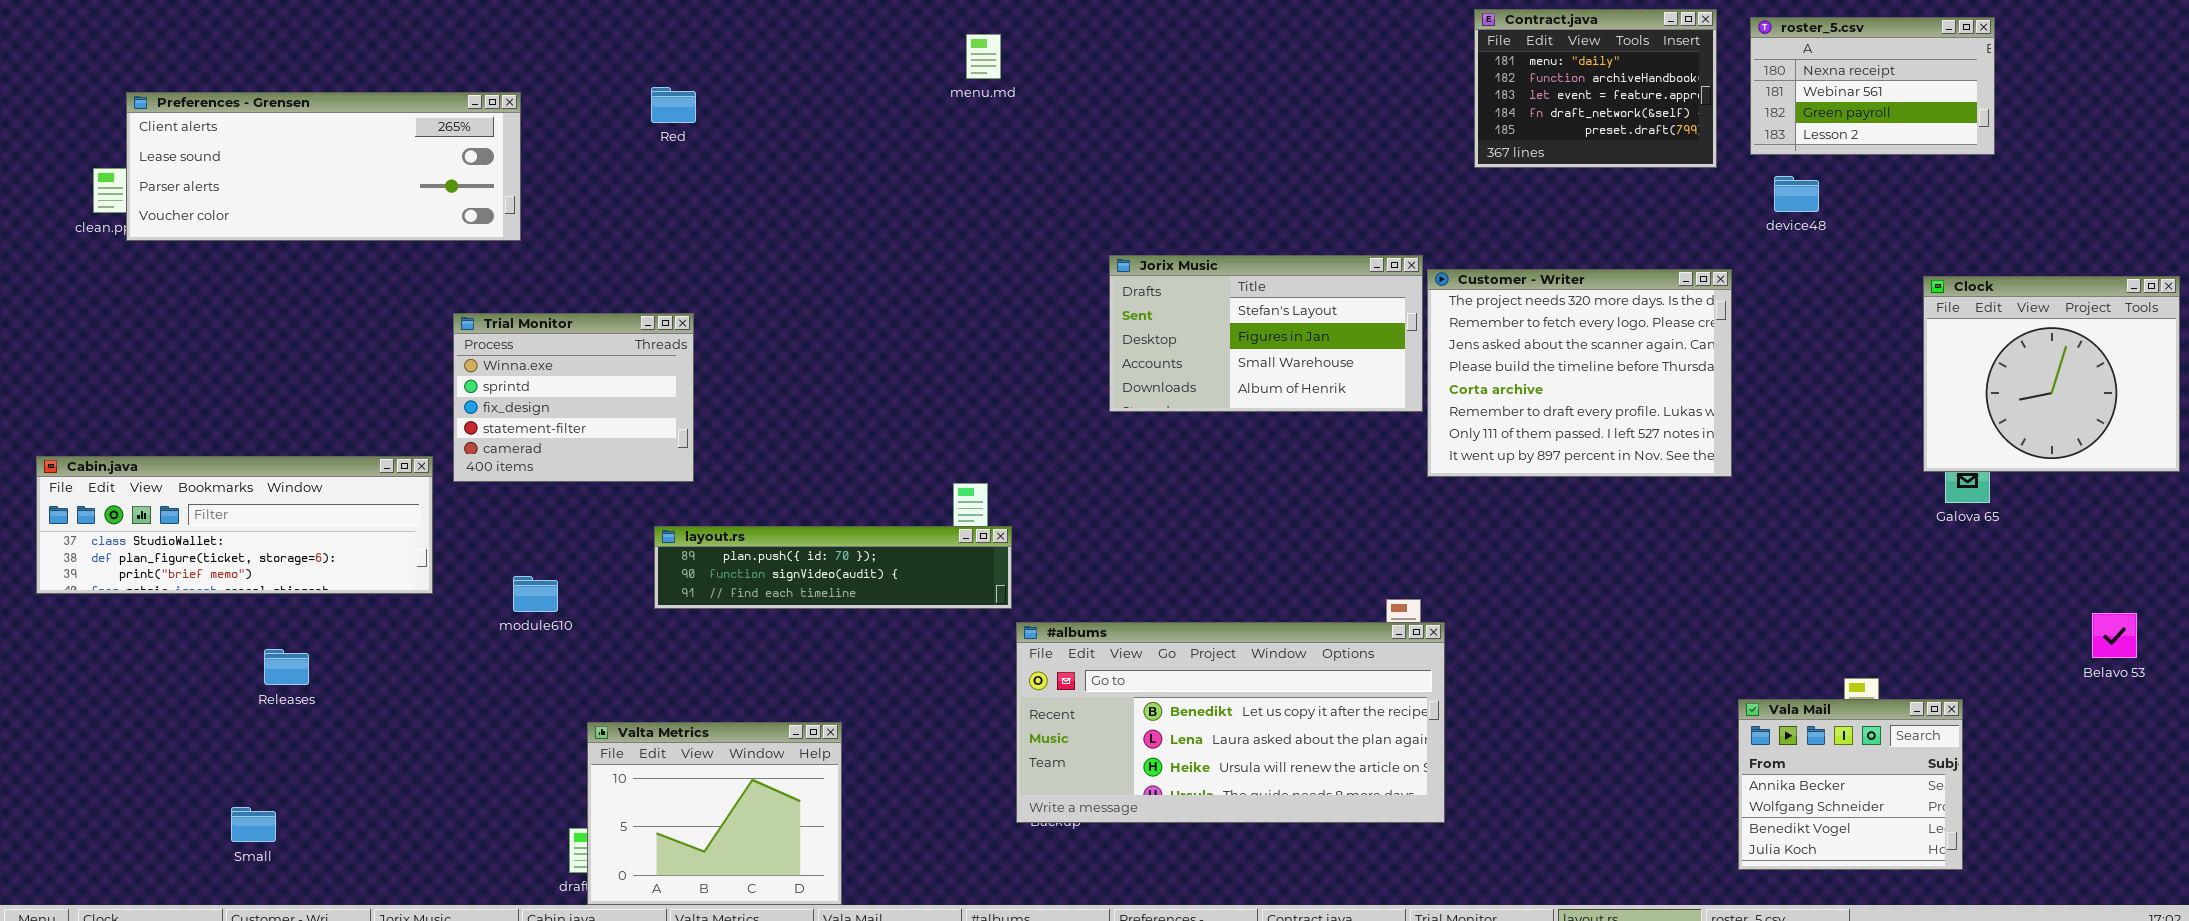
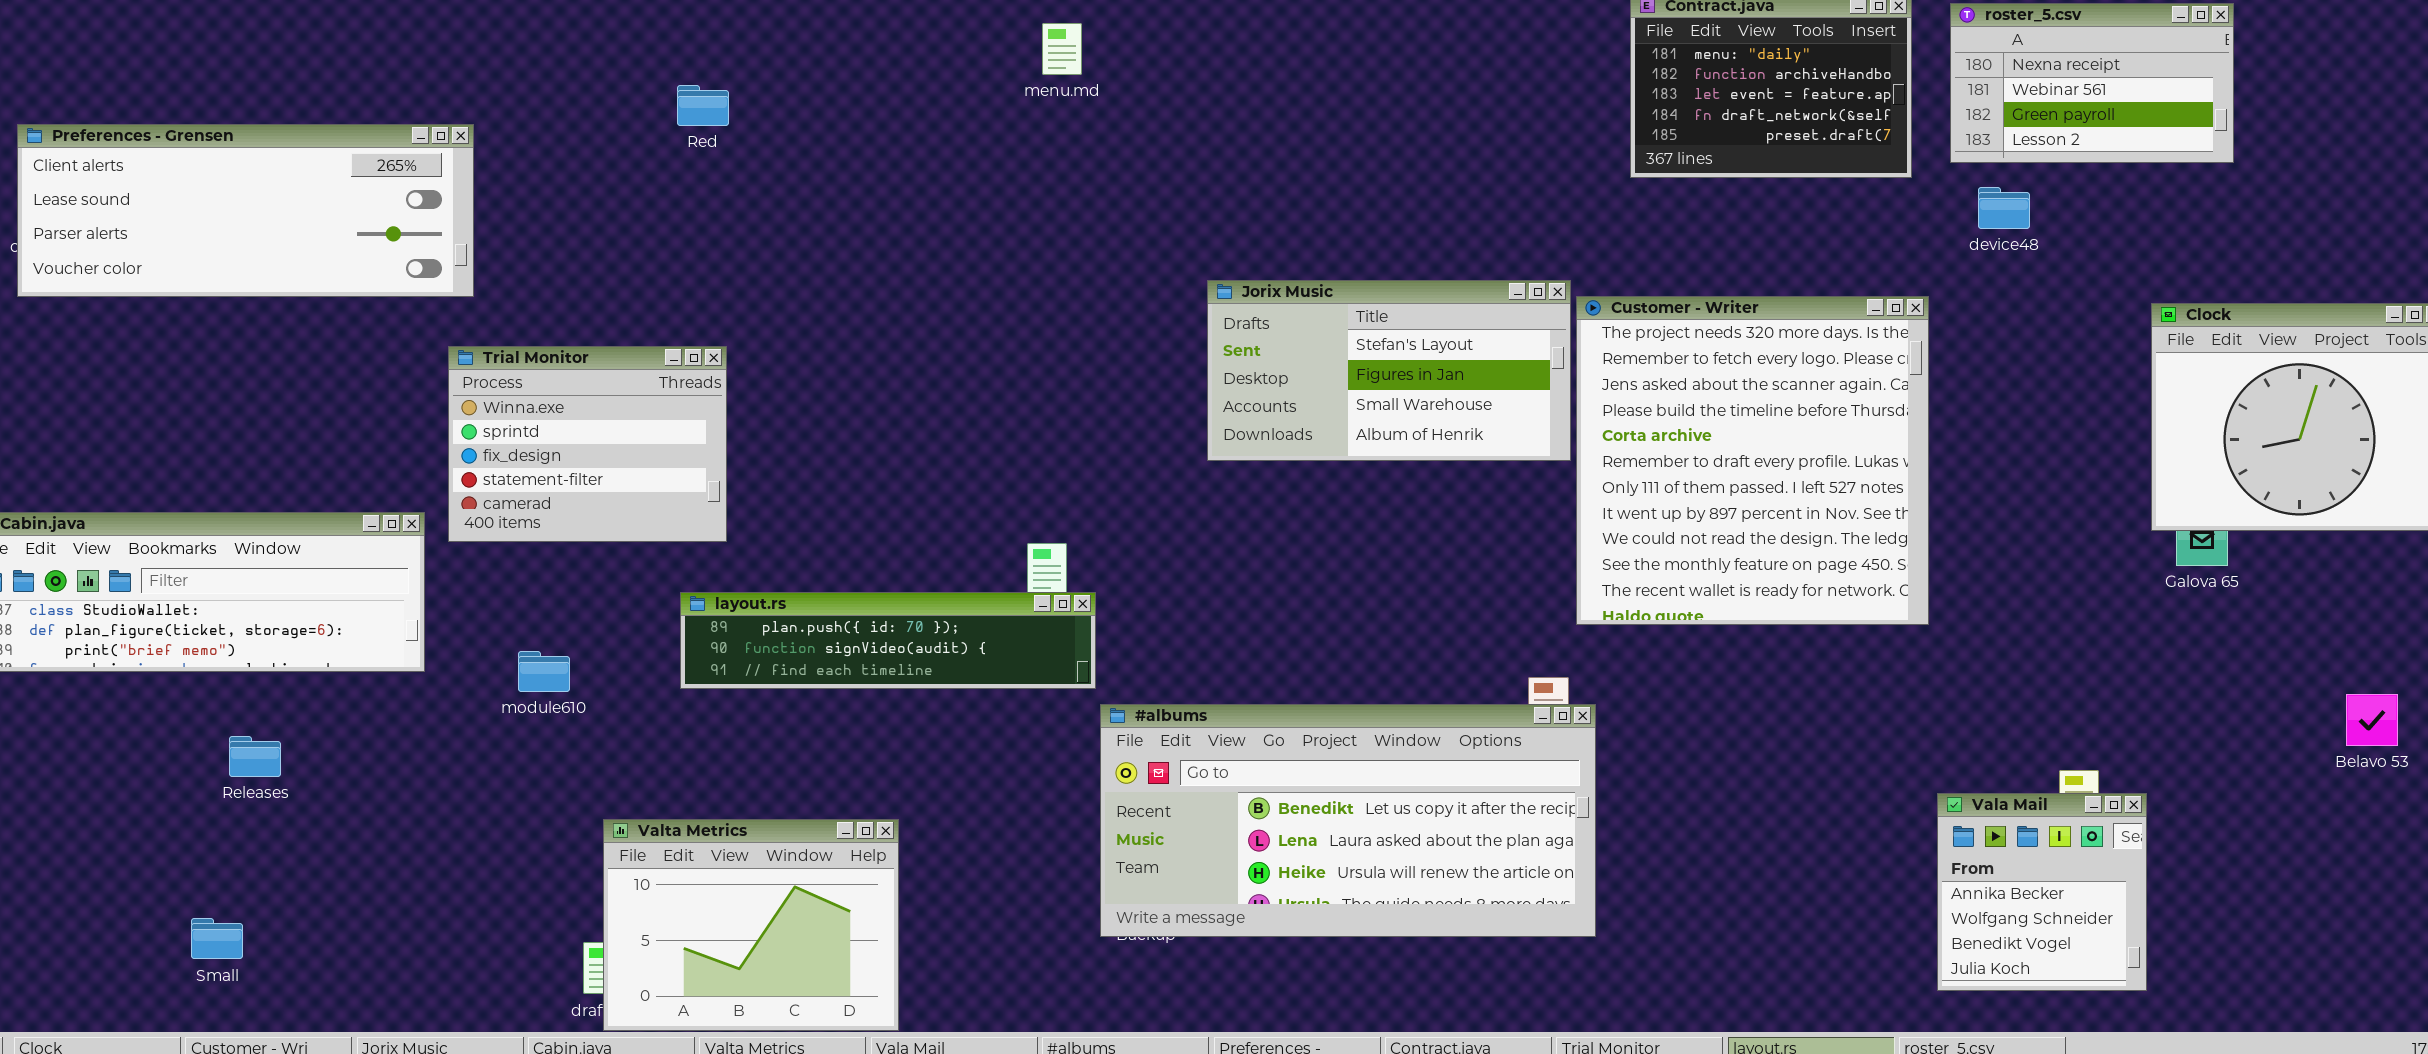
Preferences - Grensen: [126,92,521,241] -> [17,124,474,297], moved
Customer - Writer: [1427,269,1732,477] -> [1576,296,1929,625], resized
Vala Mail: [1738,699,1963,870] -> [1937,793,2147,991], resized

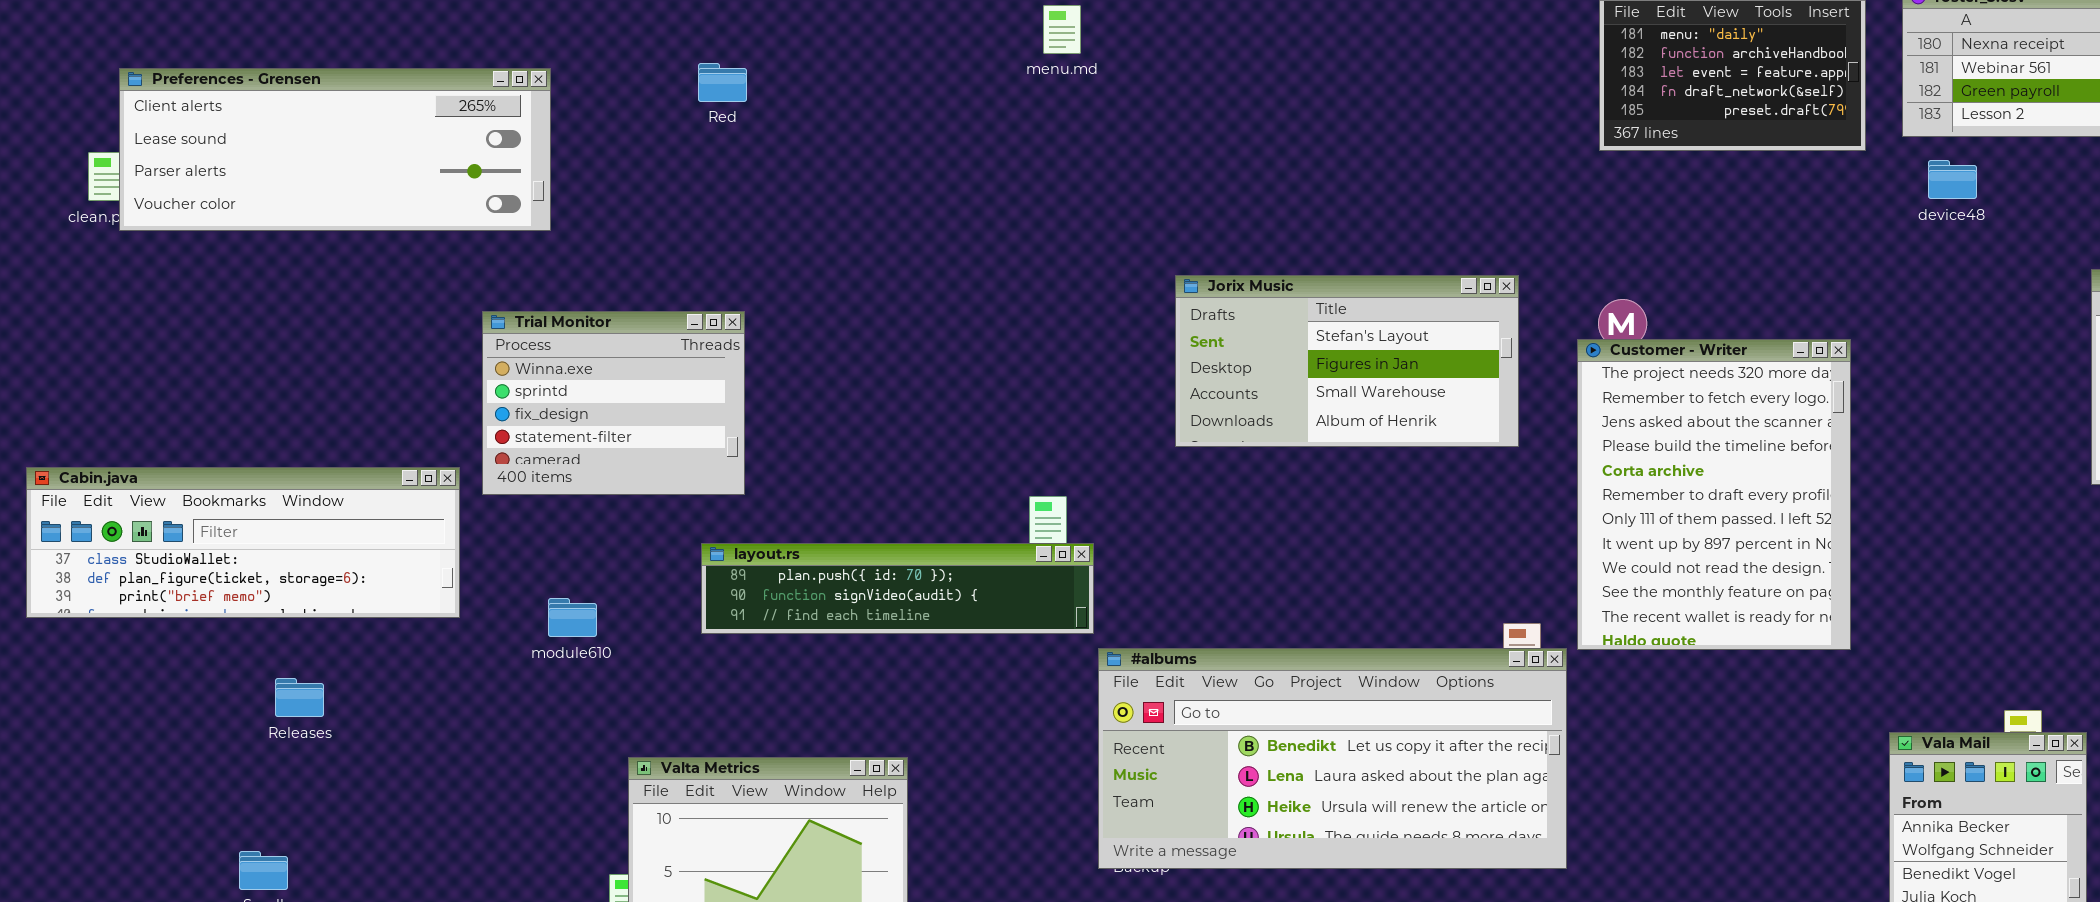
Preferences - Grensen: [17,124,474,297] -> [119,68,551,231], moved
Jorix Music: [1207,280,1571,461] -> [1175,275,1519,447], moved
Customer - Writer: [1576,296,1929,625] -> [1577,339,1851,650], moved, resized

